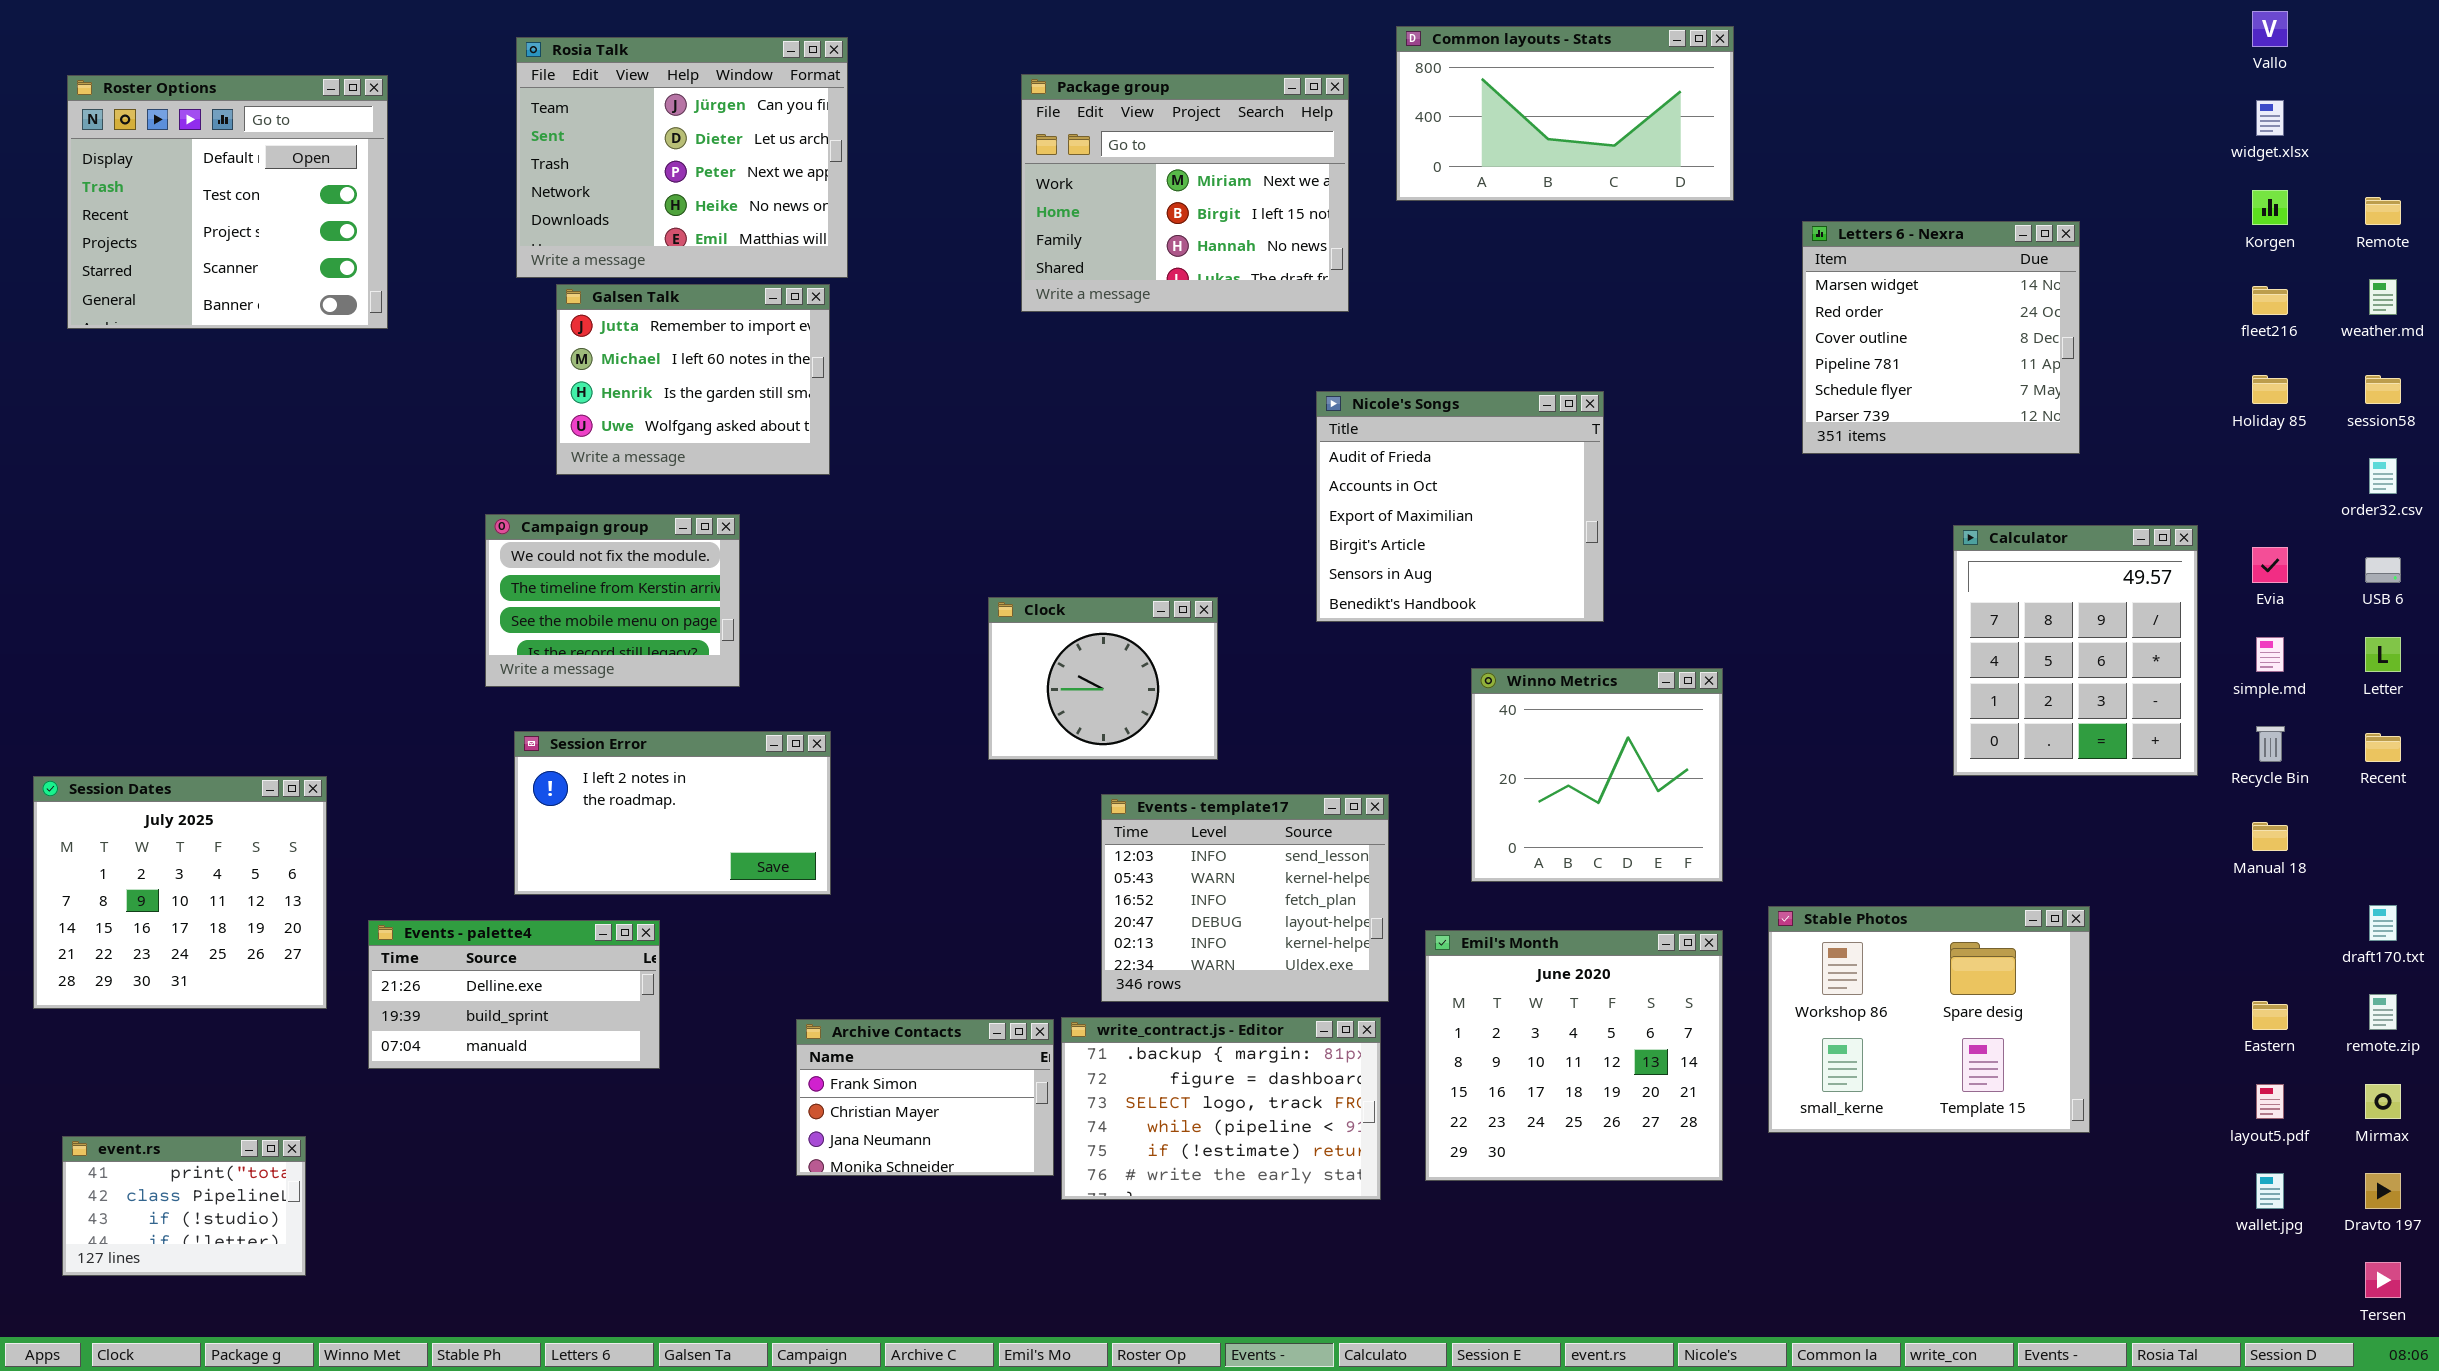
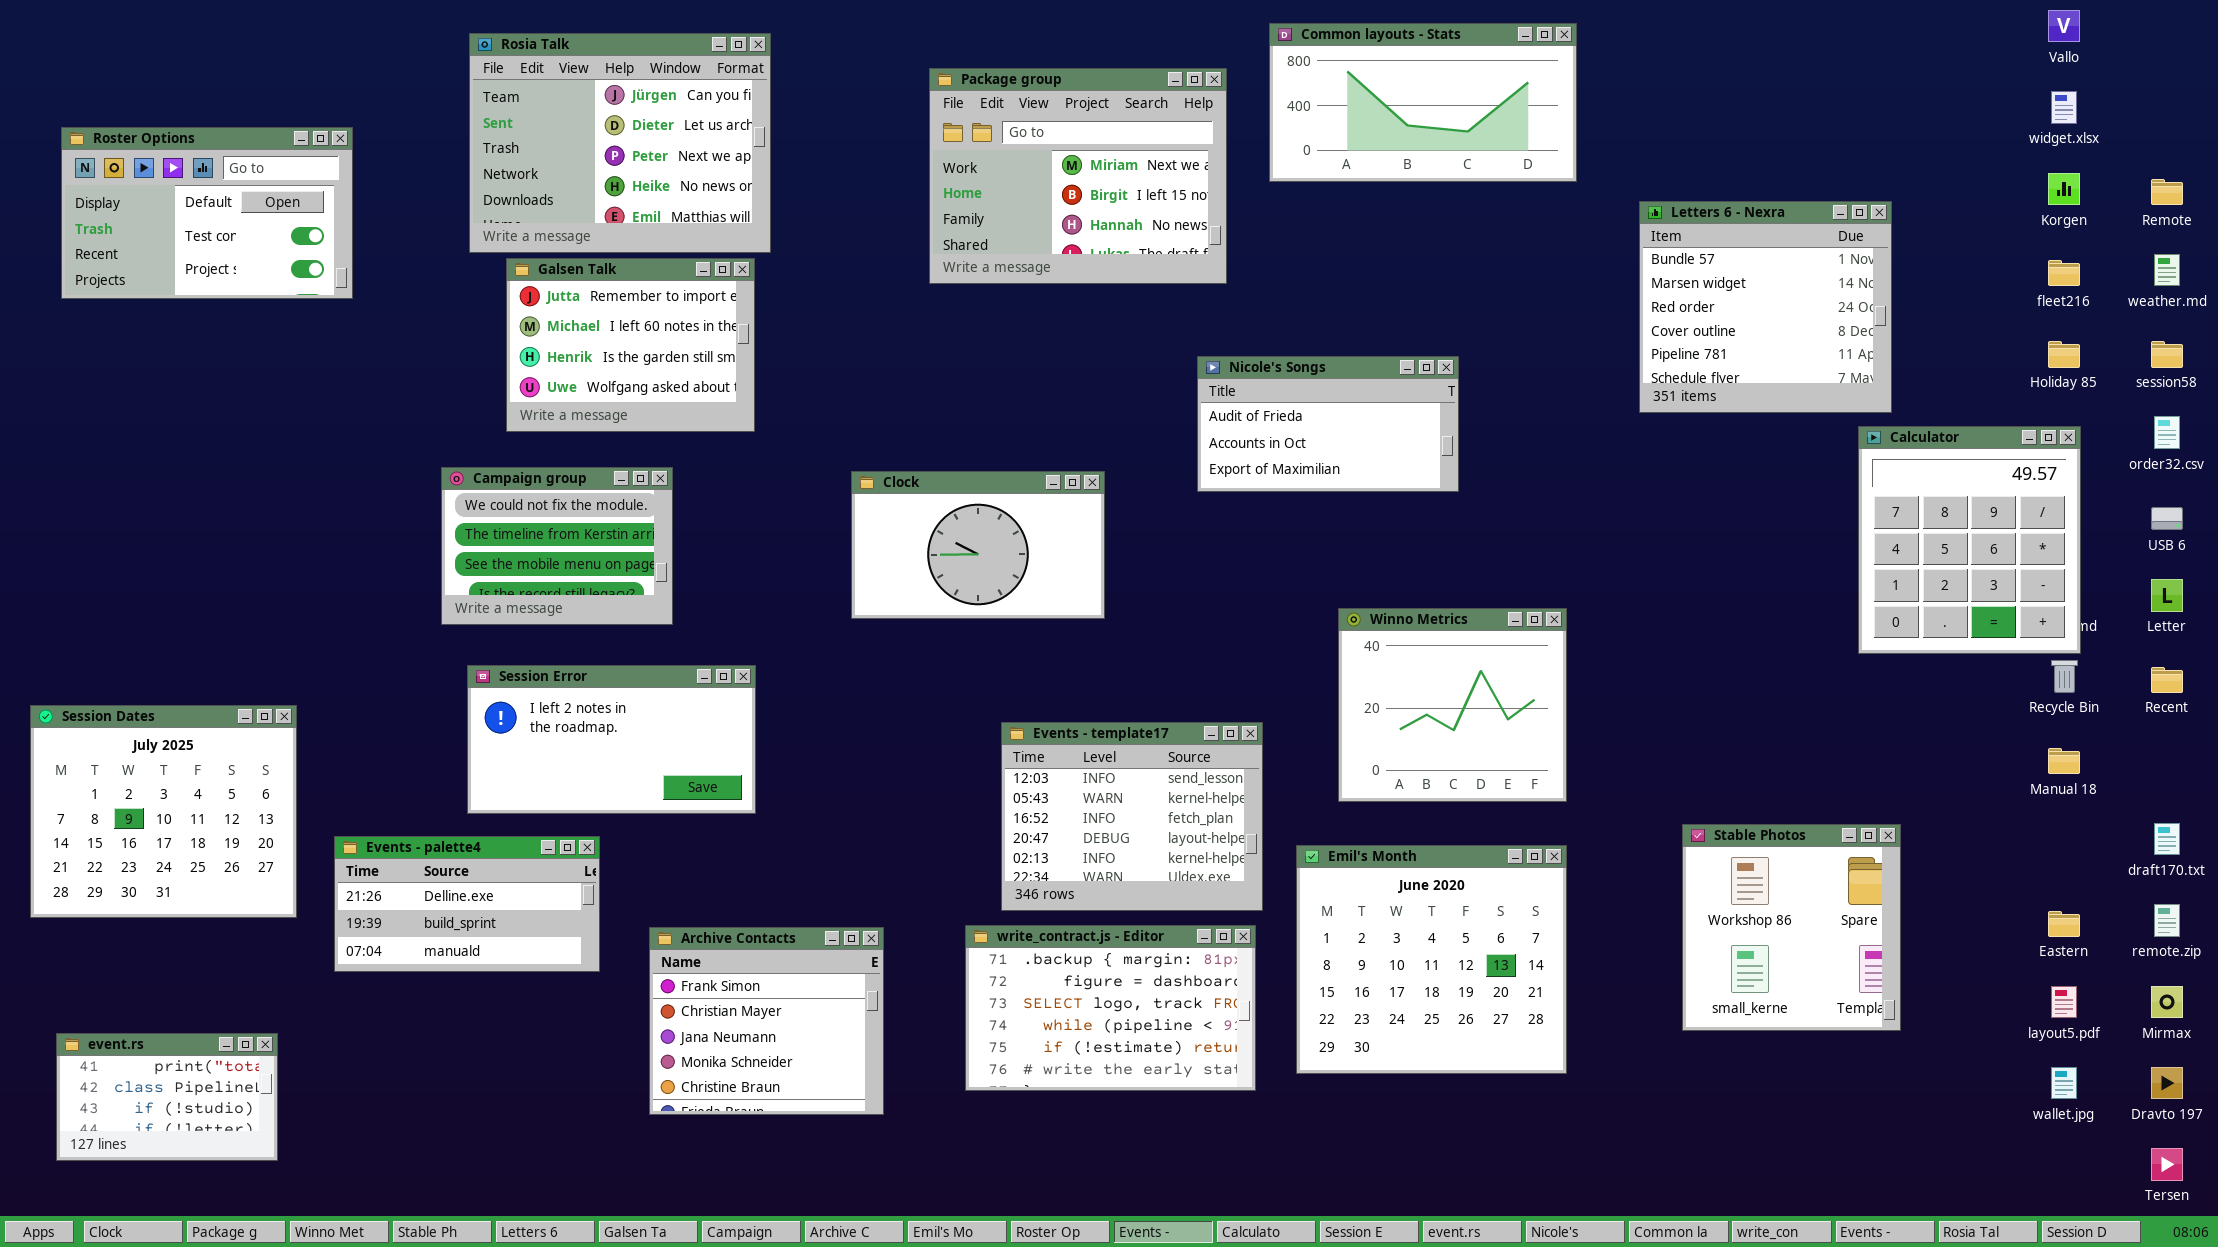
Roster Options: [67,75,388,329] -> [61,127,353,299], resized
Letters 6 - Nexra: [1802,221,2080,454] -> [1639,201,1892,413], scrolled up 1 row
Nicole's Songs: [1316,391,1604,622] -> [1197,356,1459,492], resized
Calculator: [1953,525,2198,776] -> [1858,426,2081,654], moved
Clock: [988,597,1218,760] -> [851,471,1105,619], moved, resized
Stable Photos: [1768,906,2090,1133] -> [1682,824,1901,1031], resized
Archive Contacts: [796,1019,1054,1176] -> [649,927,884,1115], moved, resized

